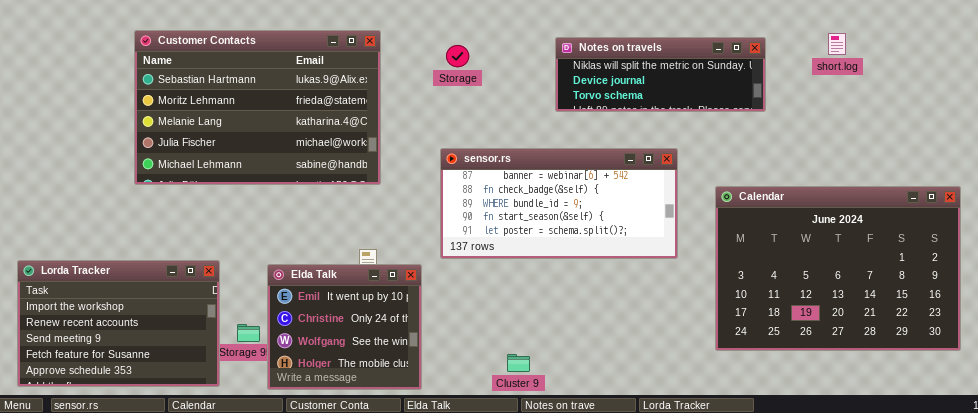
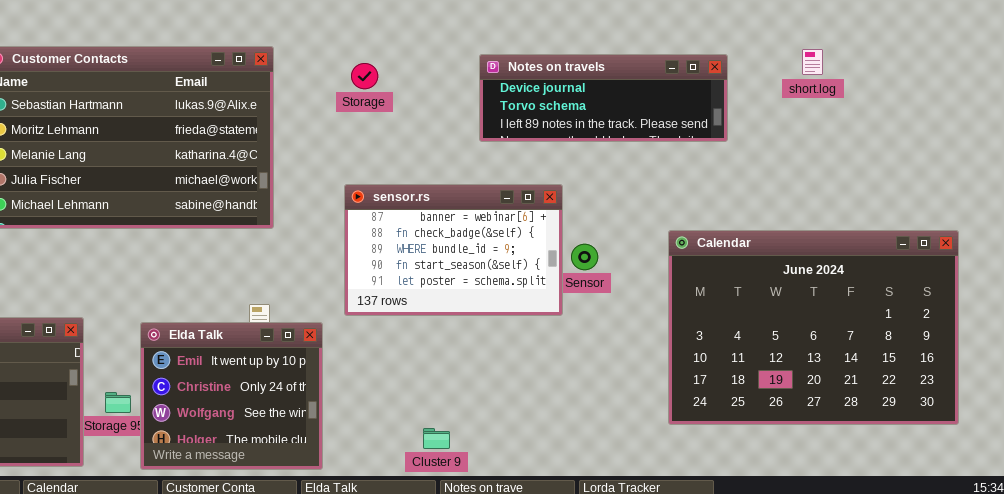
Notes on travels: [555,37,766,112] -> [479,54,728,142], scrolled down 1 row
sensor.rs: [440,148,678,259] -> [344,184,563,316], resized

